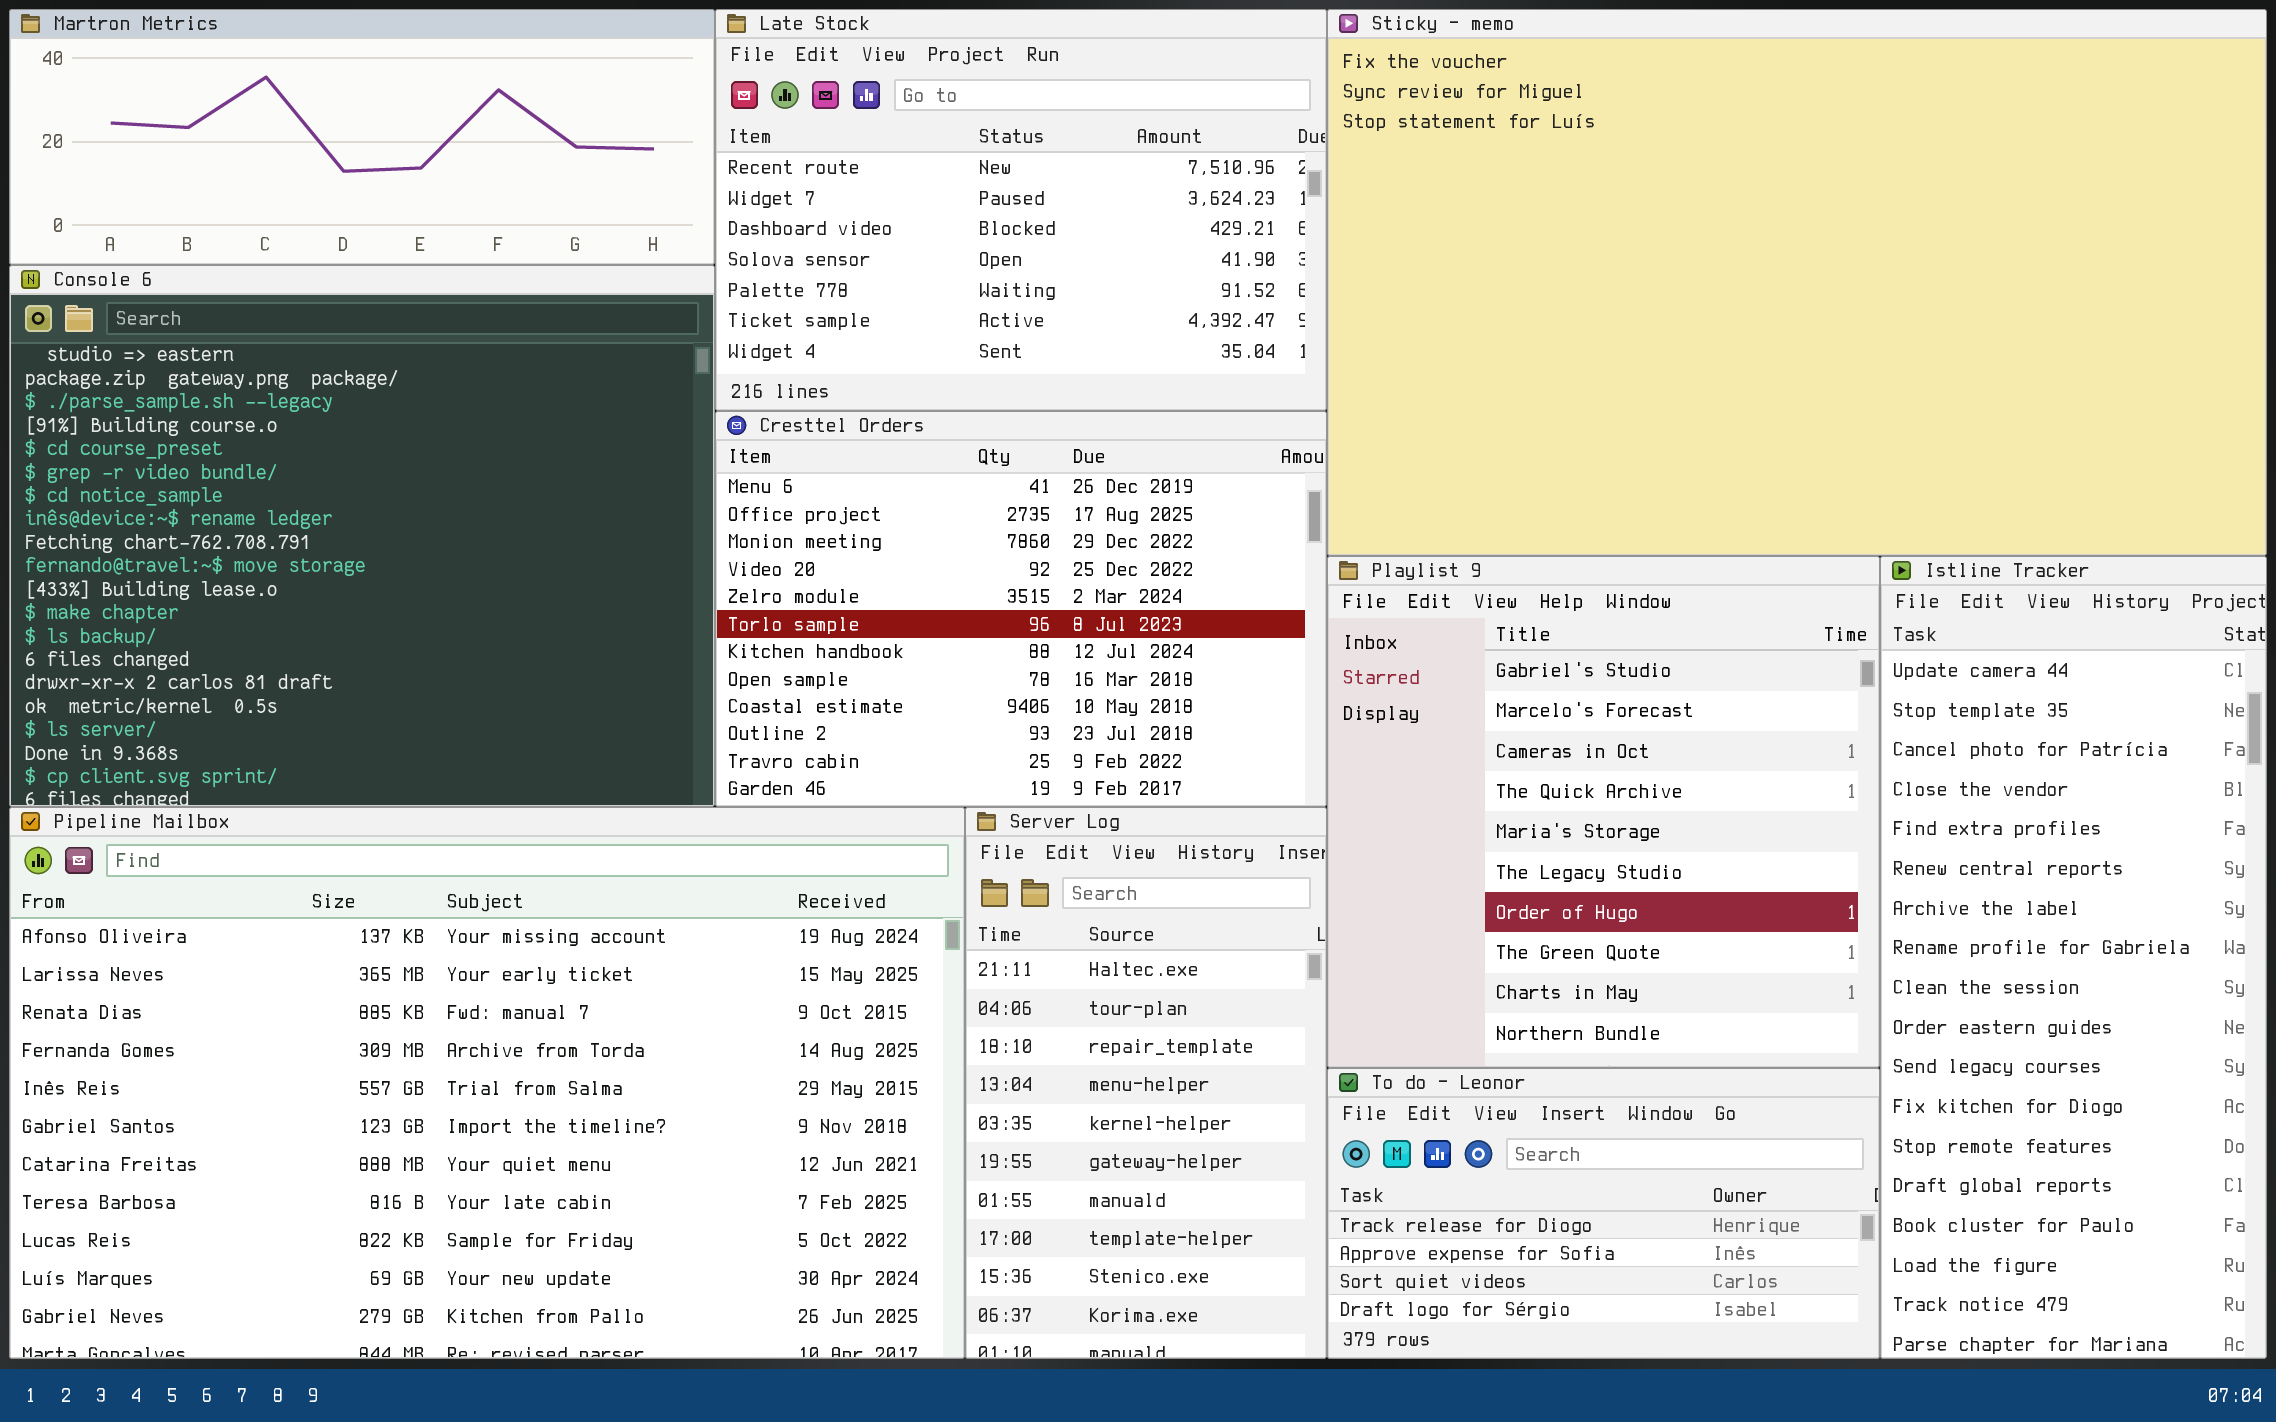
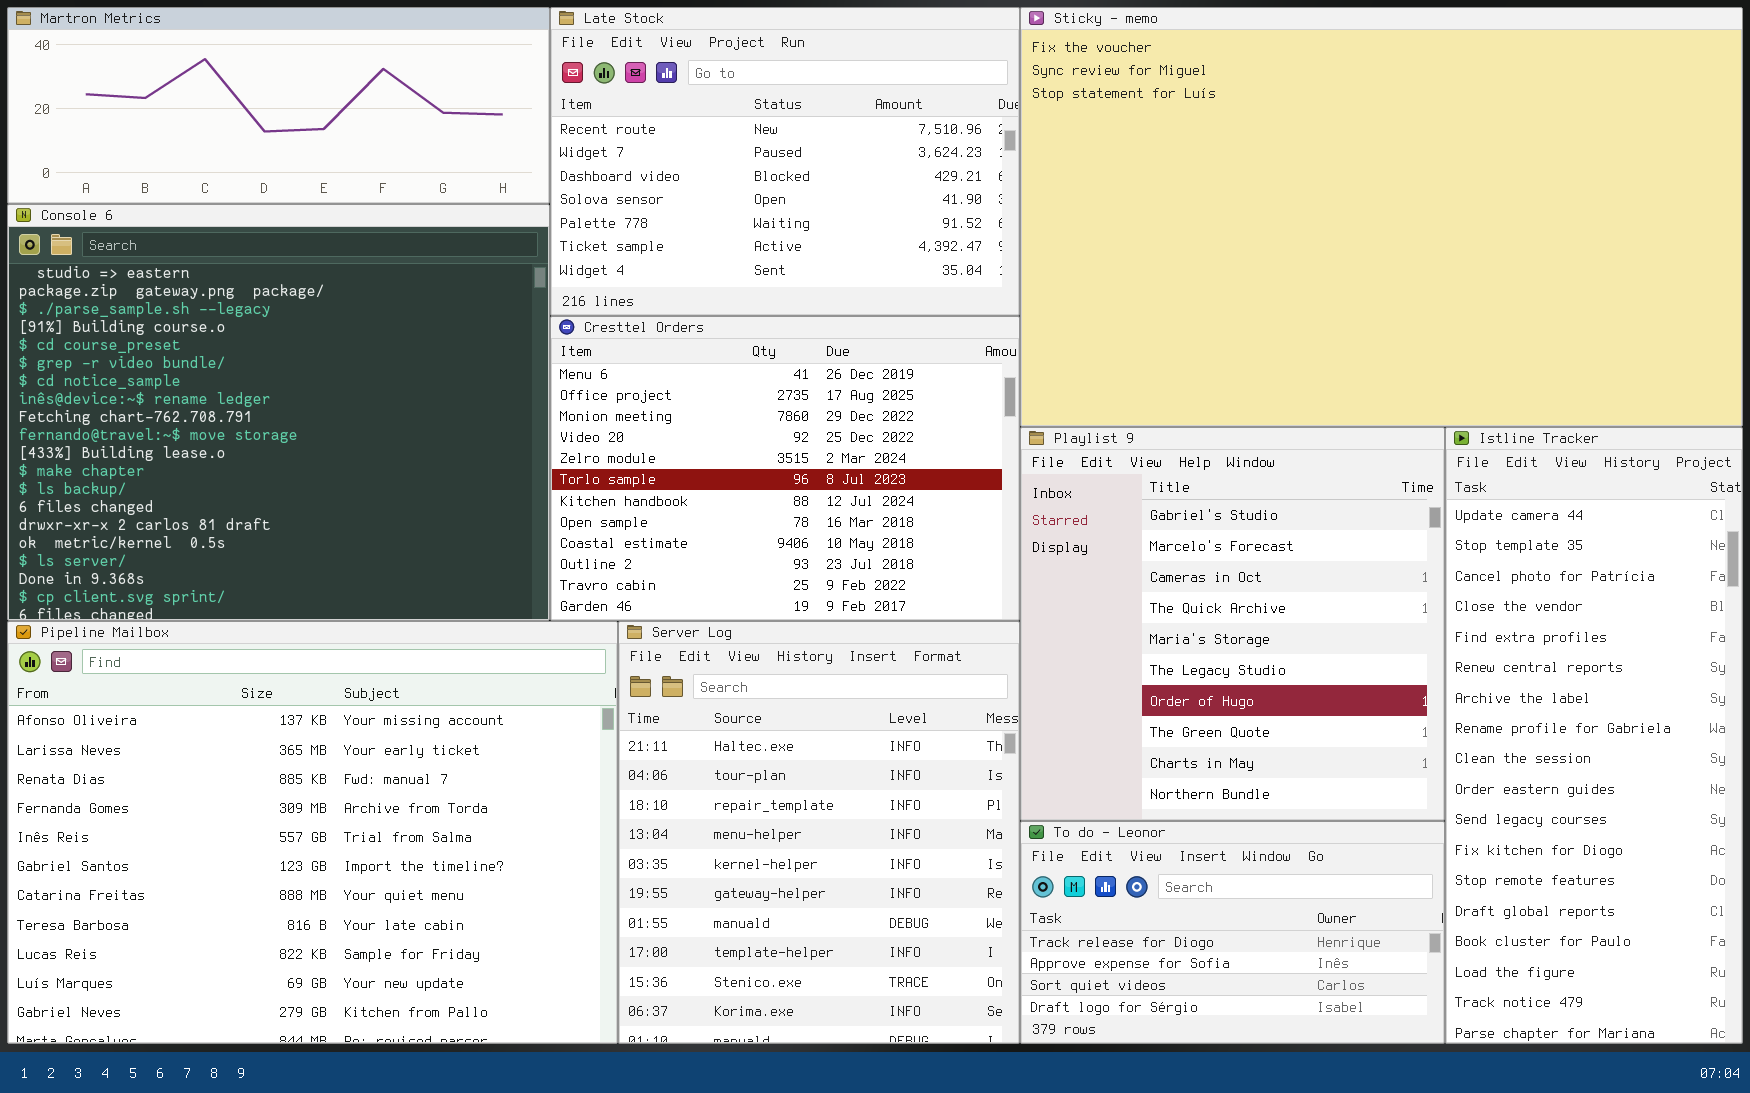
Pipeline Mailbox: [9,807,965,1359] -> [7,621,618,1044], resized
Server Log: [965,807,1327,1359] -> [618,621,1020,1044], resized

